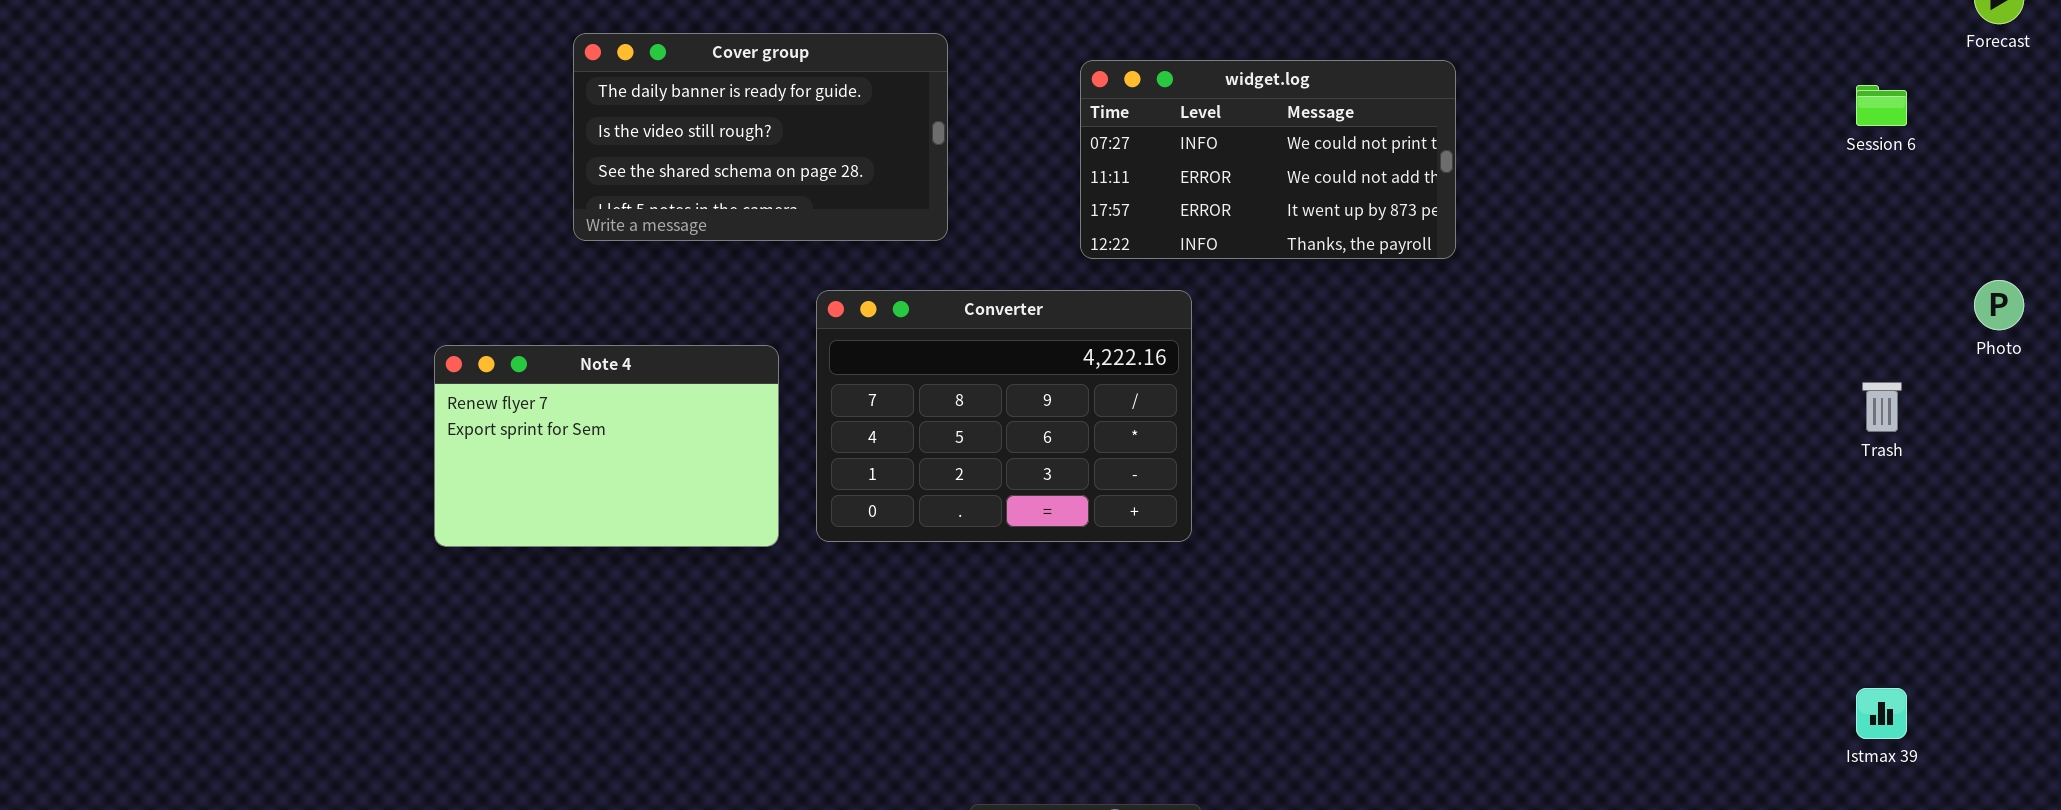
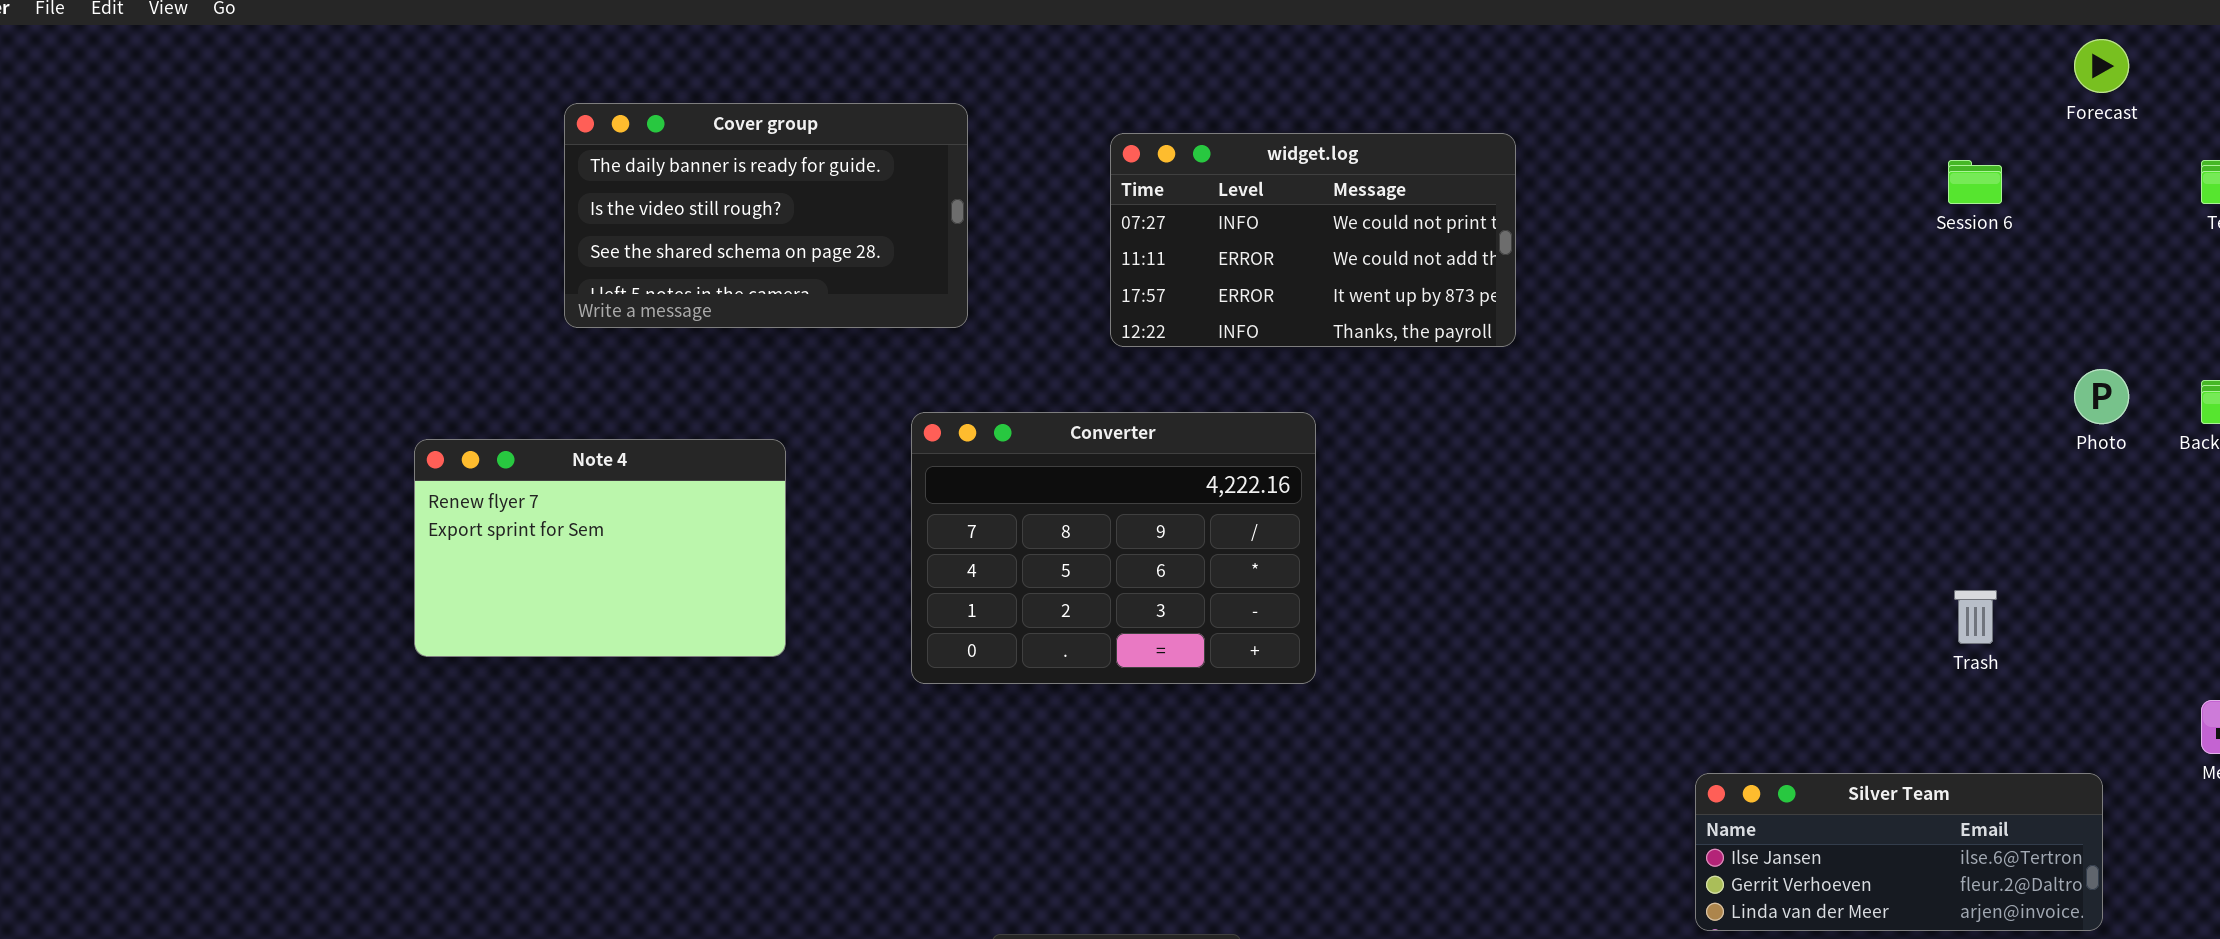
Converter: [816,290,1192,542] -> [911,412,1316,684], moved
Trash: [1862,382,1902,432] -> [1954,590,1997,644], moved
Silver Team: none -> [1695,773,2103,931], opened

